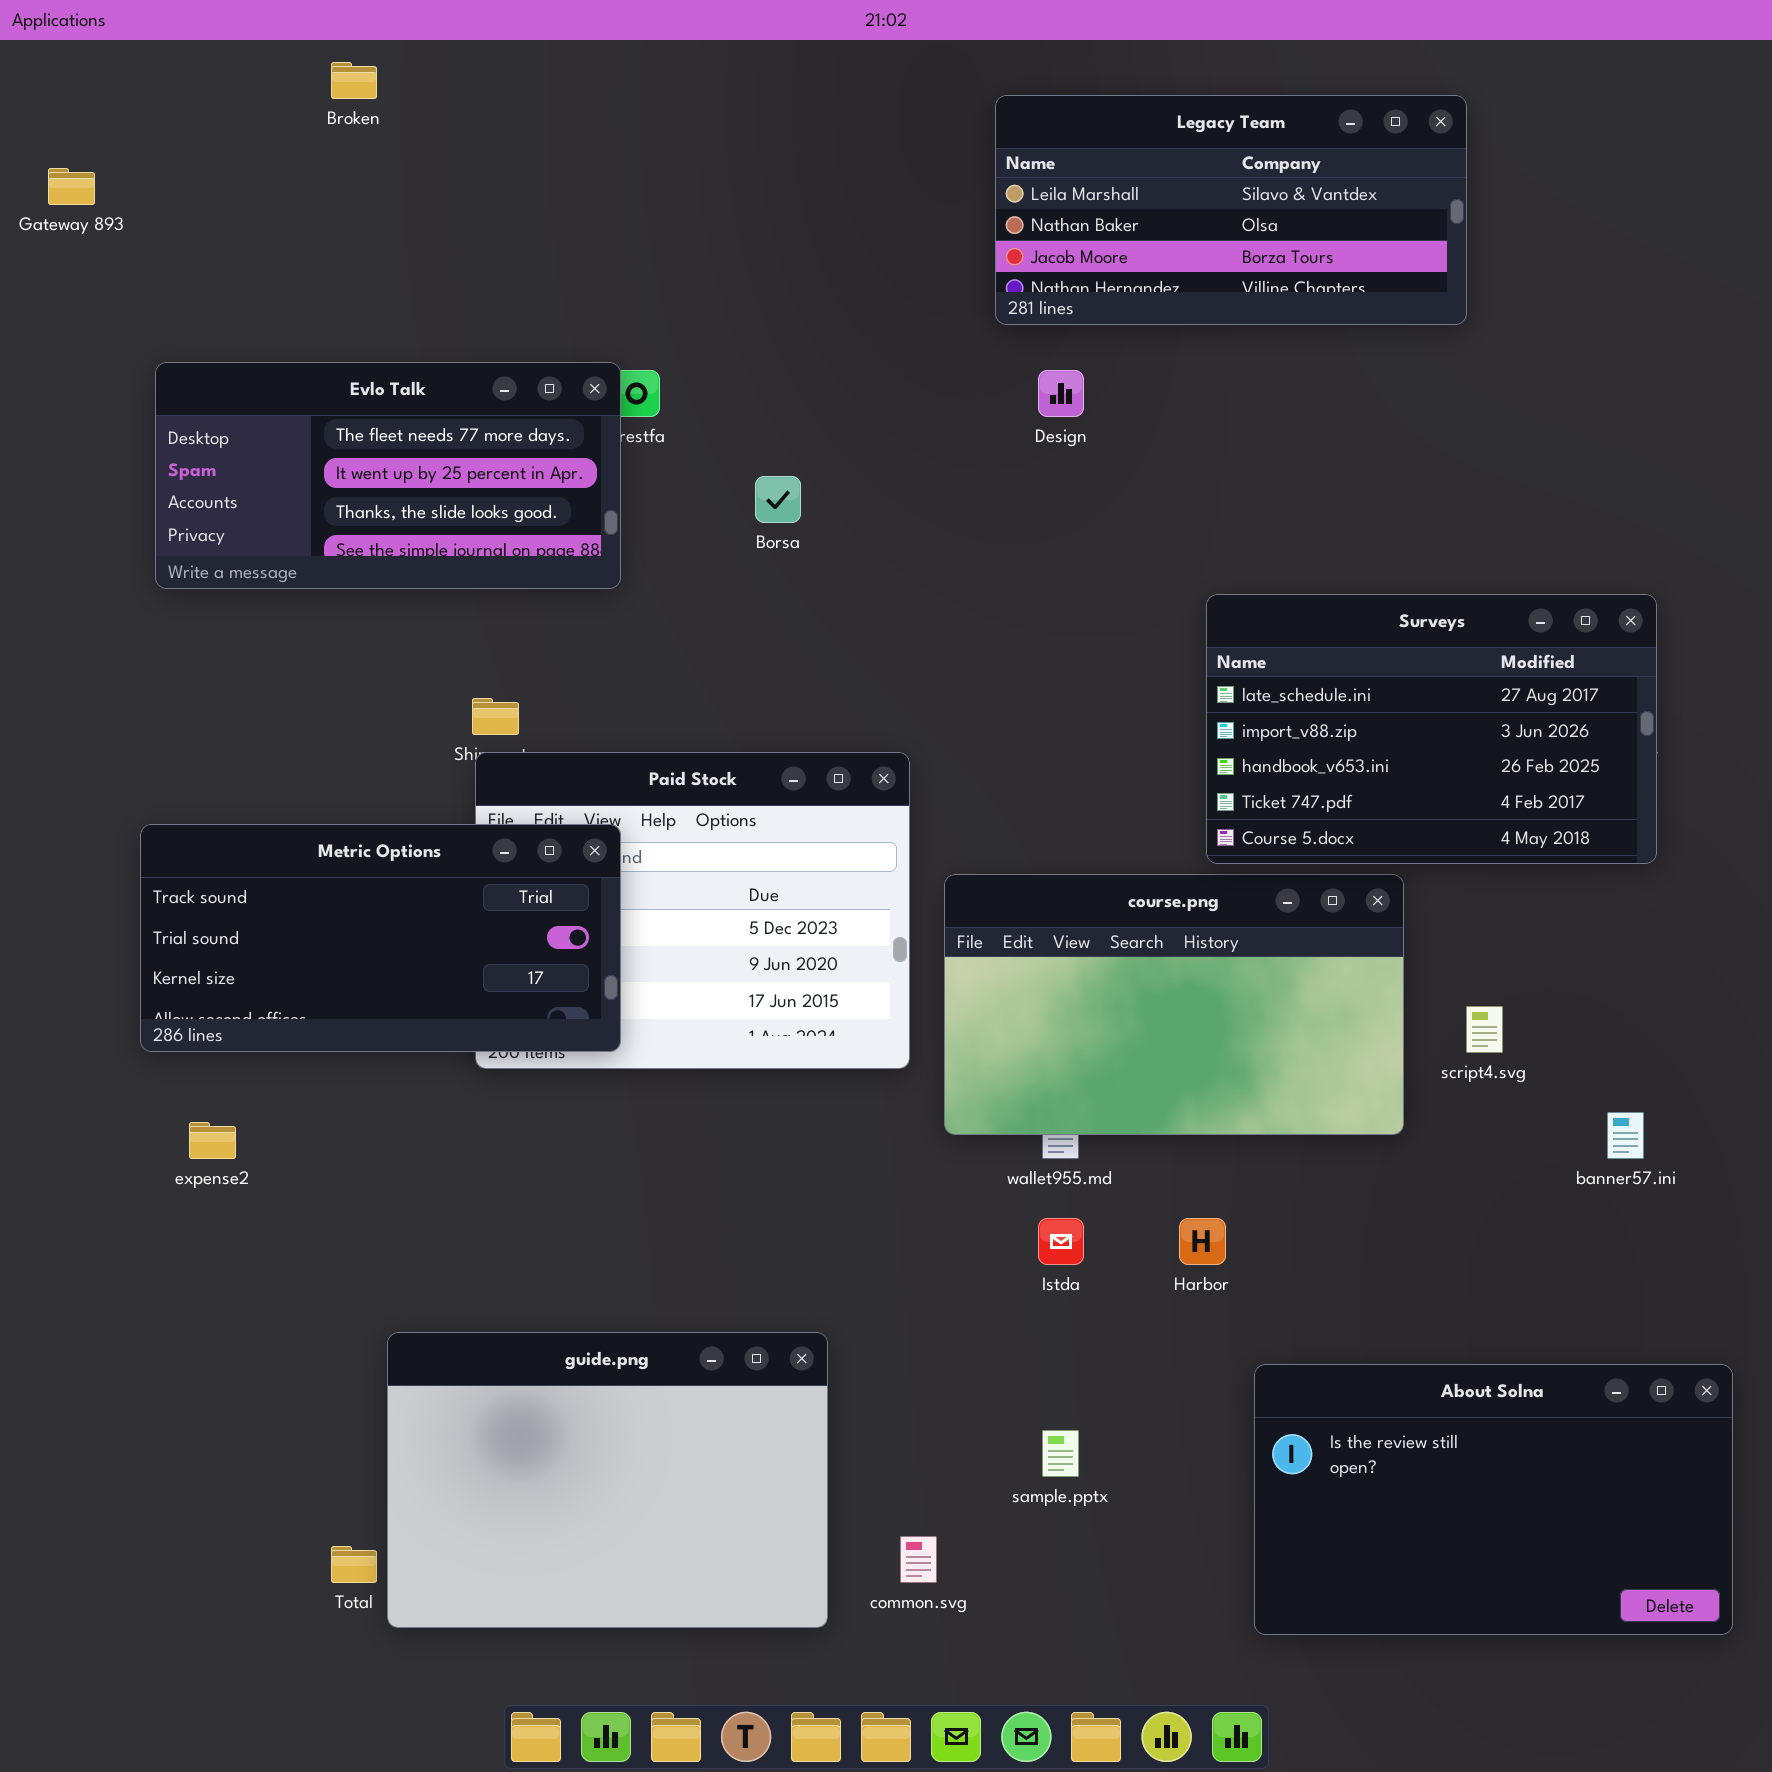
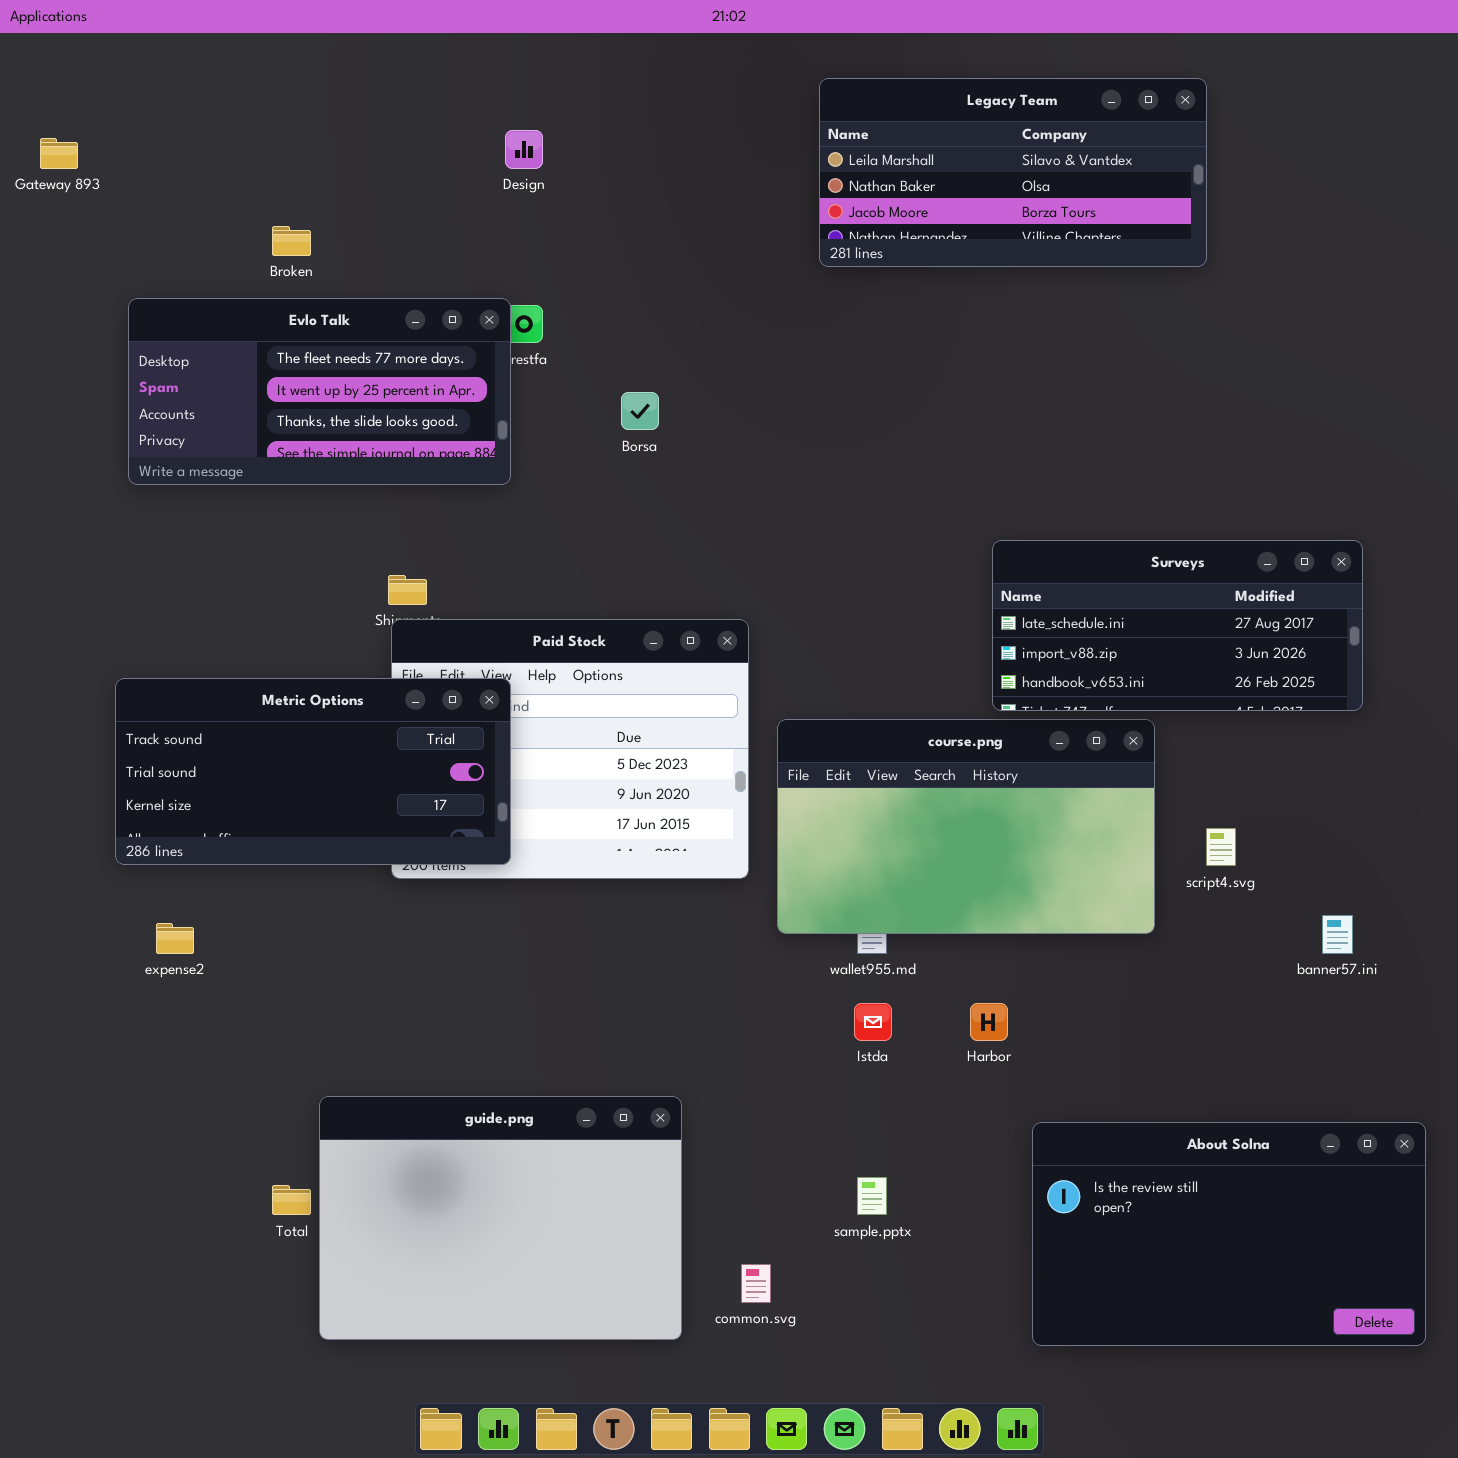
Broken: [331,62,377,99] -> [272,226,311,256], moved
Design: [1038,370,1084,417] -> [505,130,543,169], moved
Surveys: [1206,594,1657,864] -> [992,540,1363,711], resized
Total: [331,1546,377,1583] -> [272,1185,311,1215], moved

